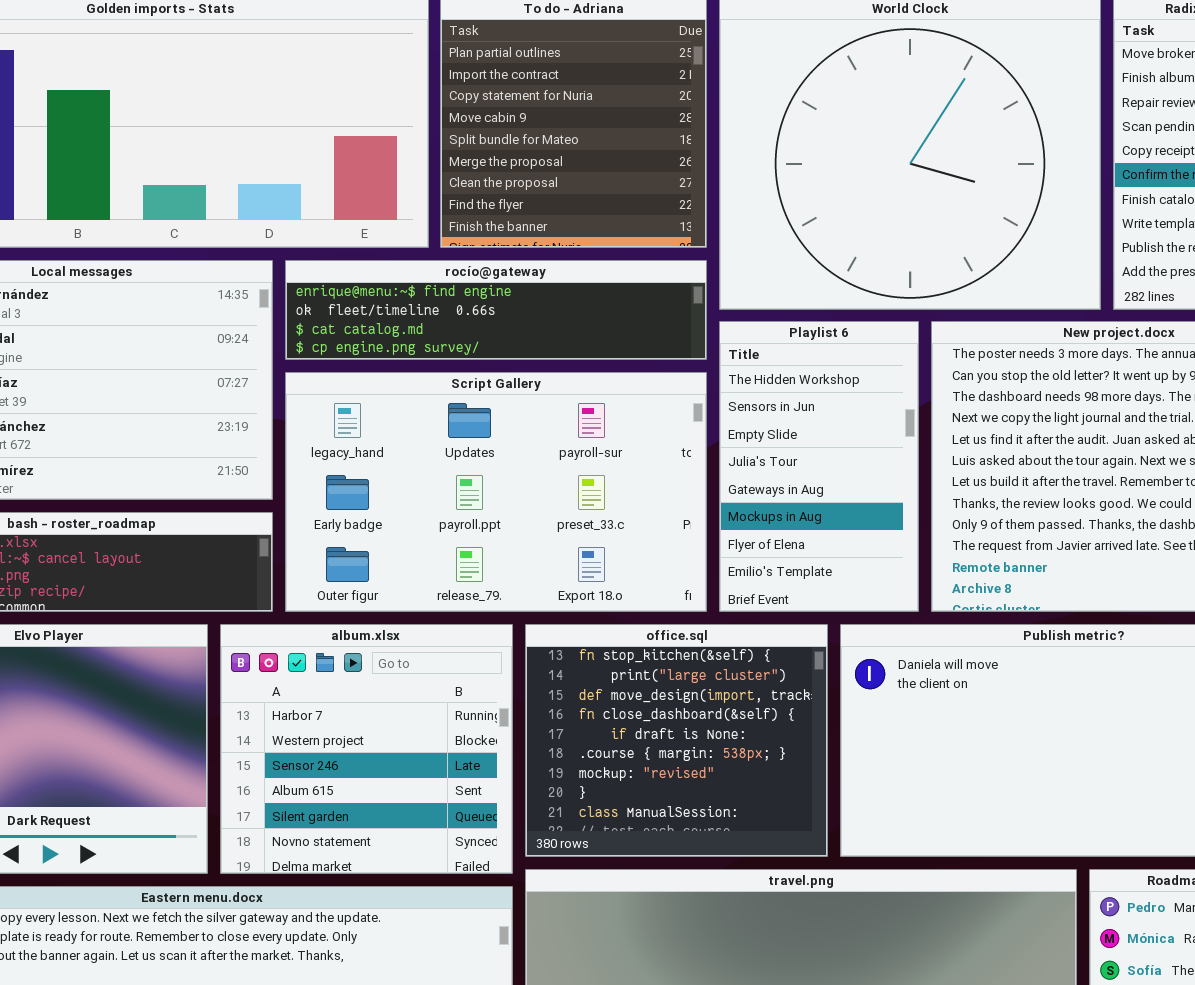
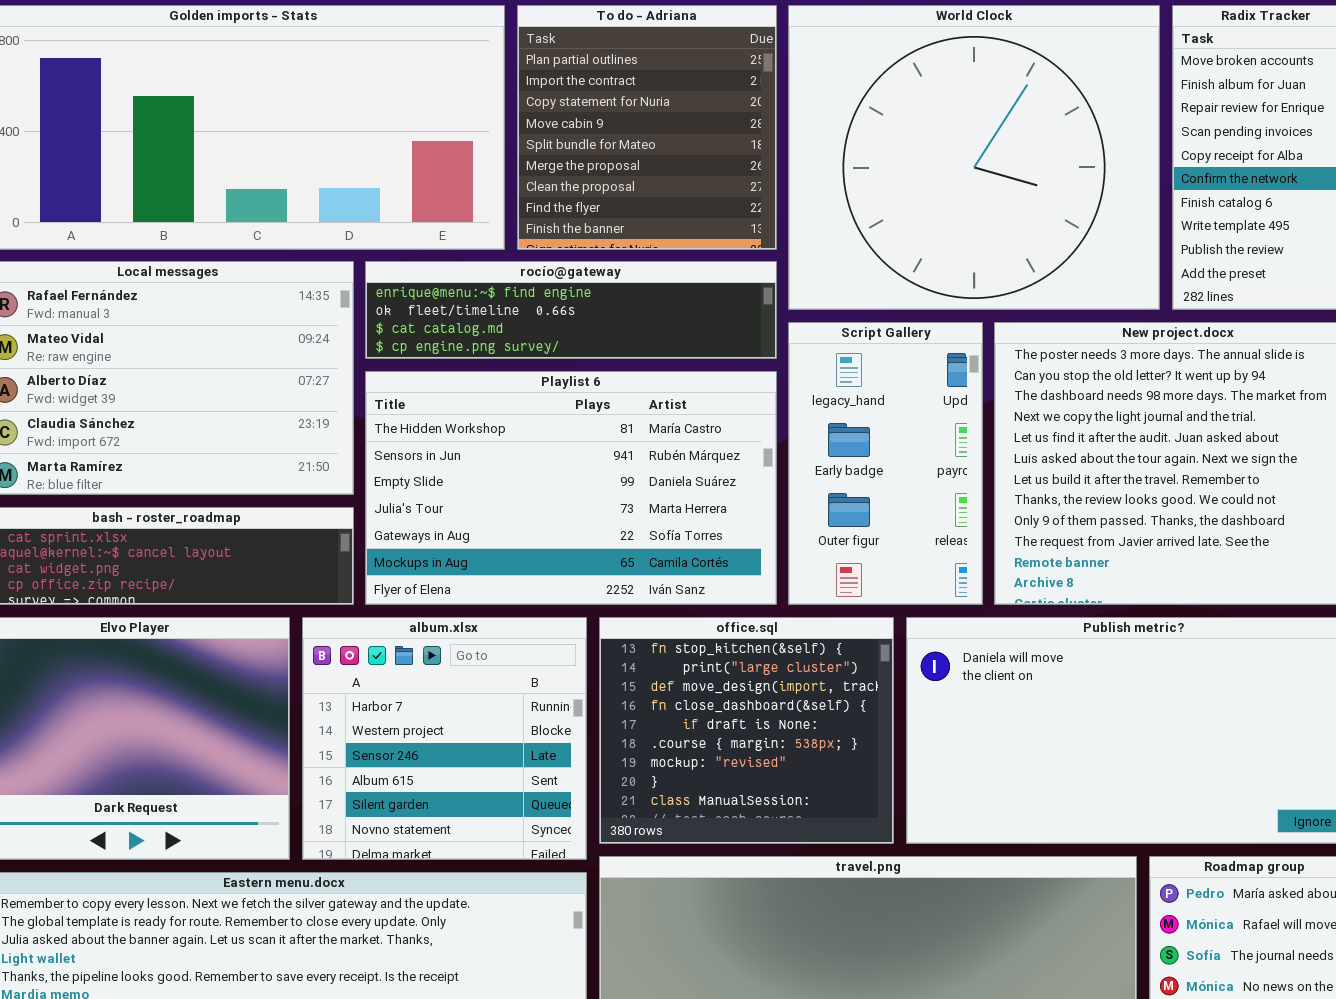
Playlist 6: [719,321,919,612] -> [365,371,777,605], moved, resized
Script Gallery: [285,372,707,612] -> [788,322,983,605], moved, resized

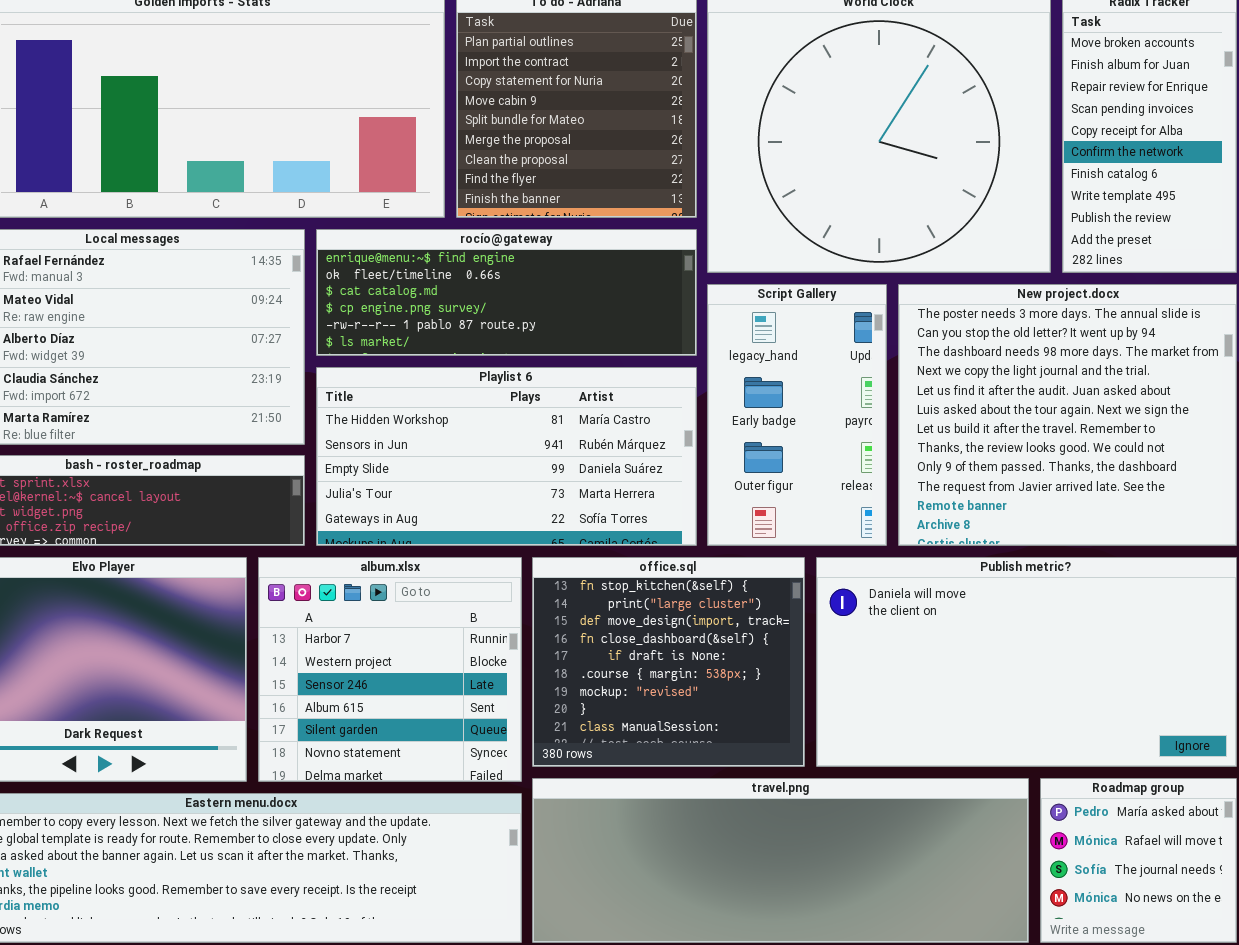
rocío@gateway: [365,261,777,359] -> [316,229,697,356], resized
Playlist 6: [365,371,777,605] -> [316,367,697,546], resized

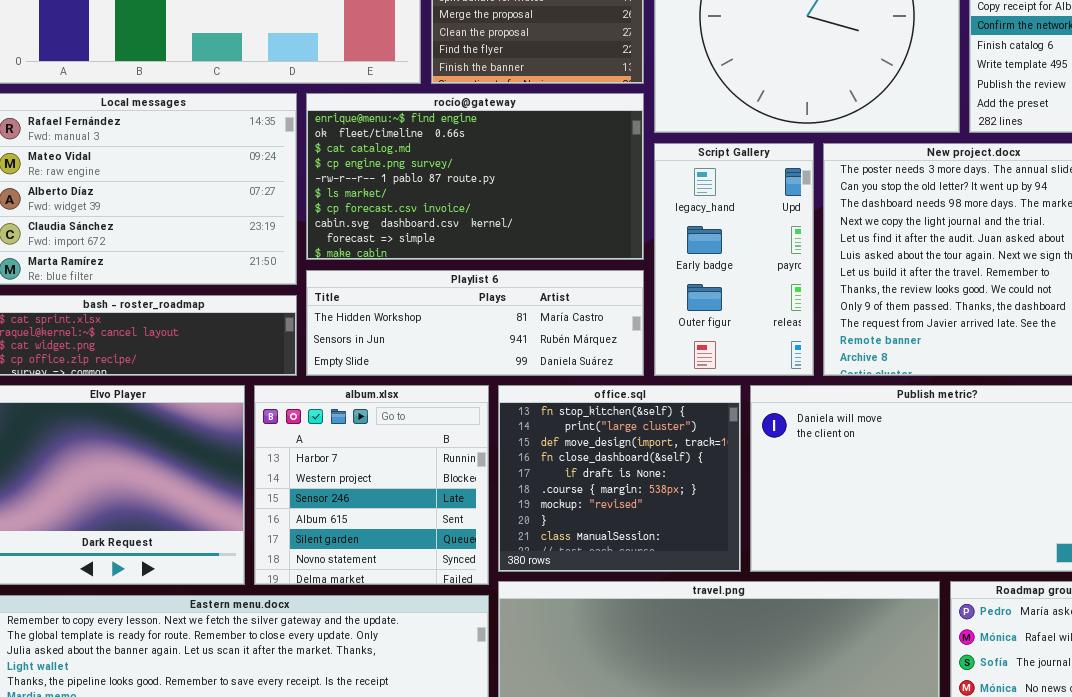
rocío@gateway: [316,229,697,356] -> [306,93,644,260], resized
Playlist 6: [316,367,697,546] -> [306,270,644,376], resized

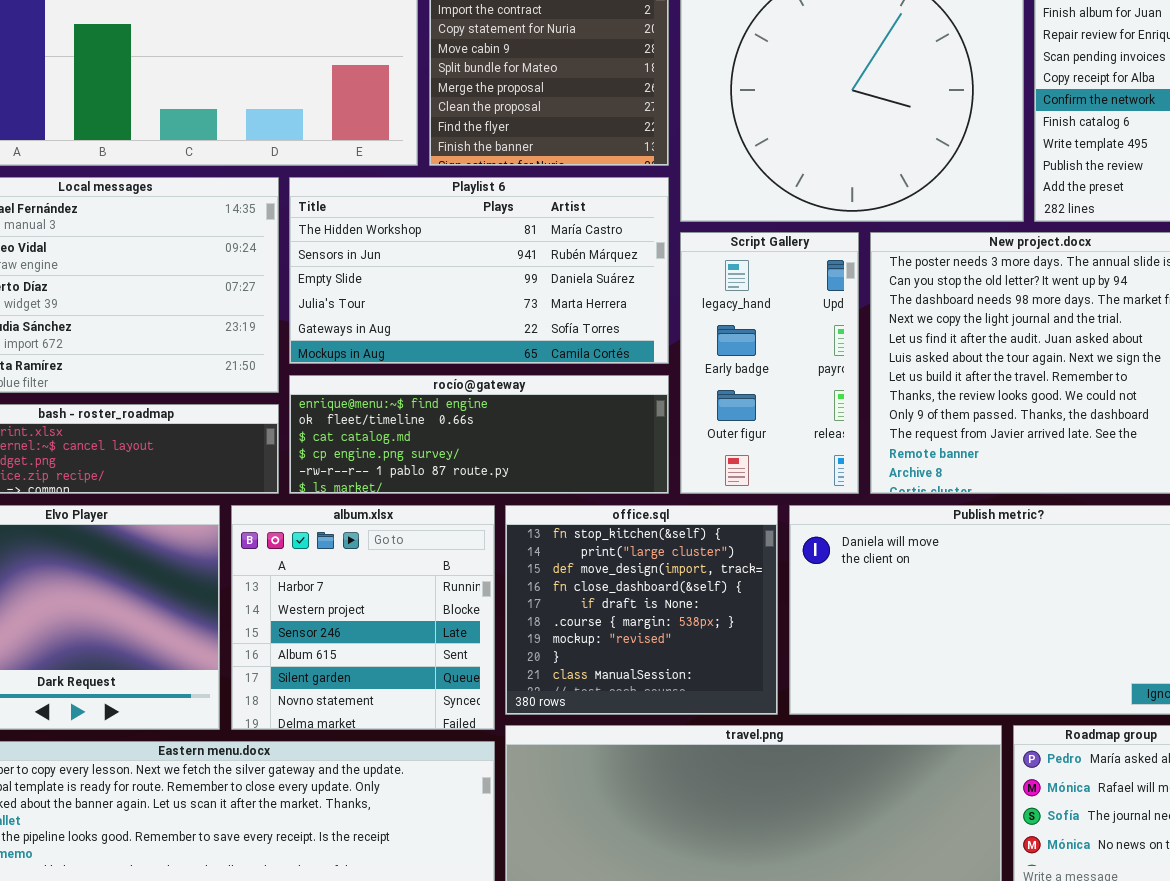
rocío@gateway: [306,93,644,260] -> [289,375,669,494], moved, resized
Playlist 6: [306,270,644,376] -> [289,177,669,364], moved, resized

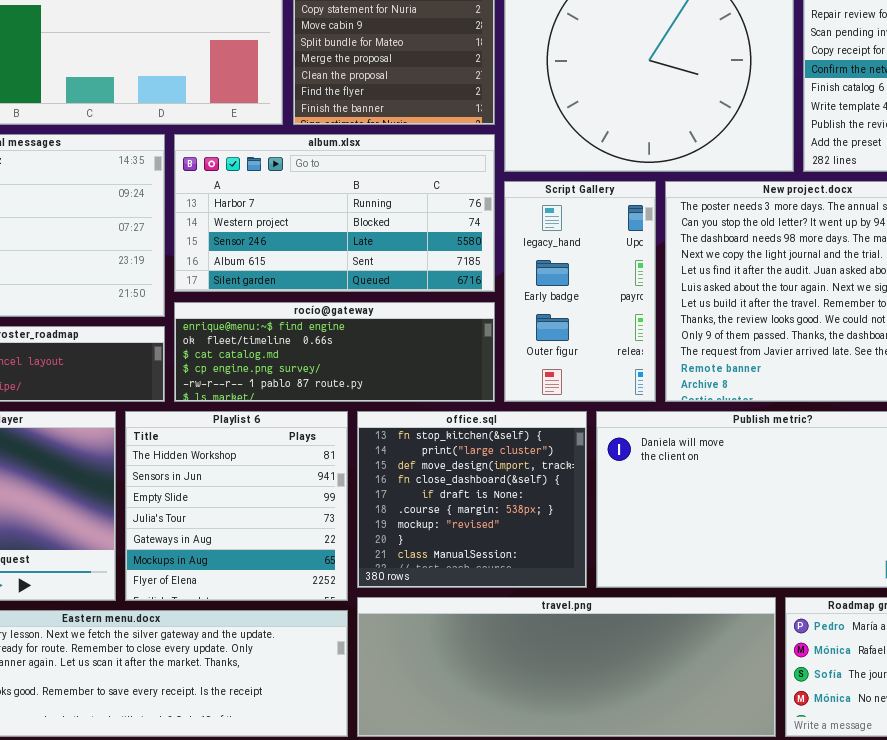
Playlist 6: [289,177,669,364] -> [125,411,348,601], moved, resized
album.xlsx: [231,505,495,730] -> [174,134,495,292], moved, resized

